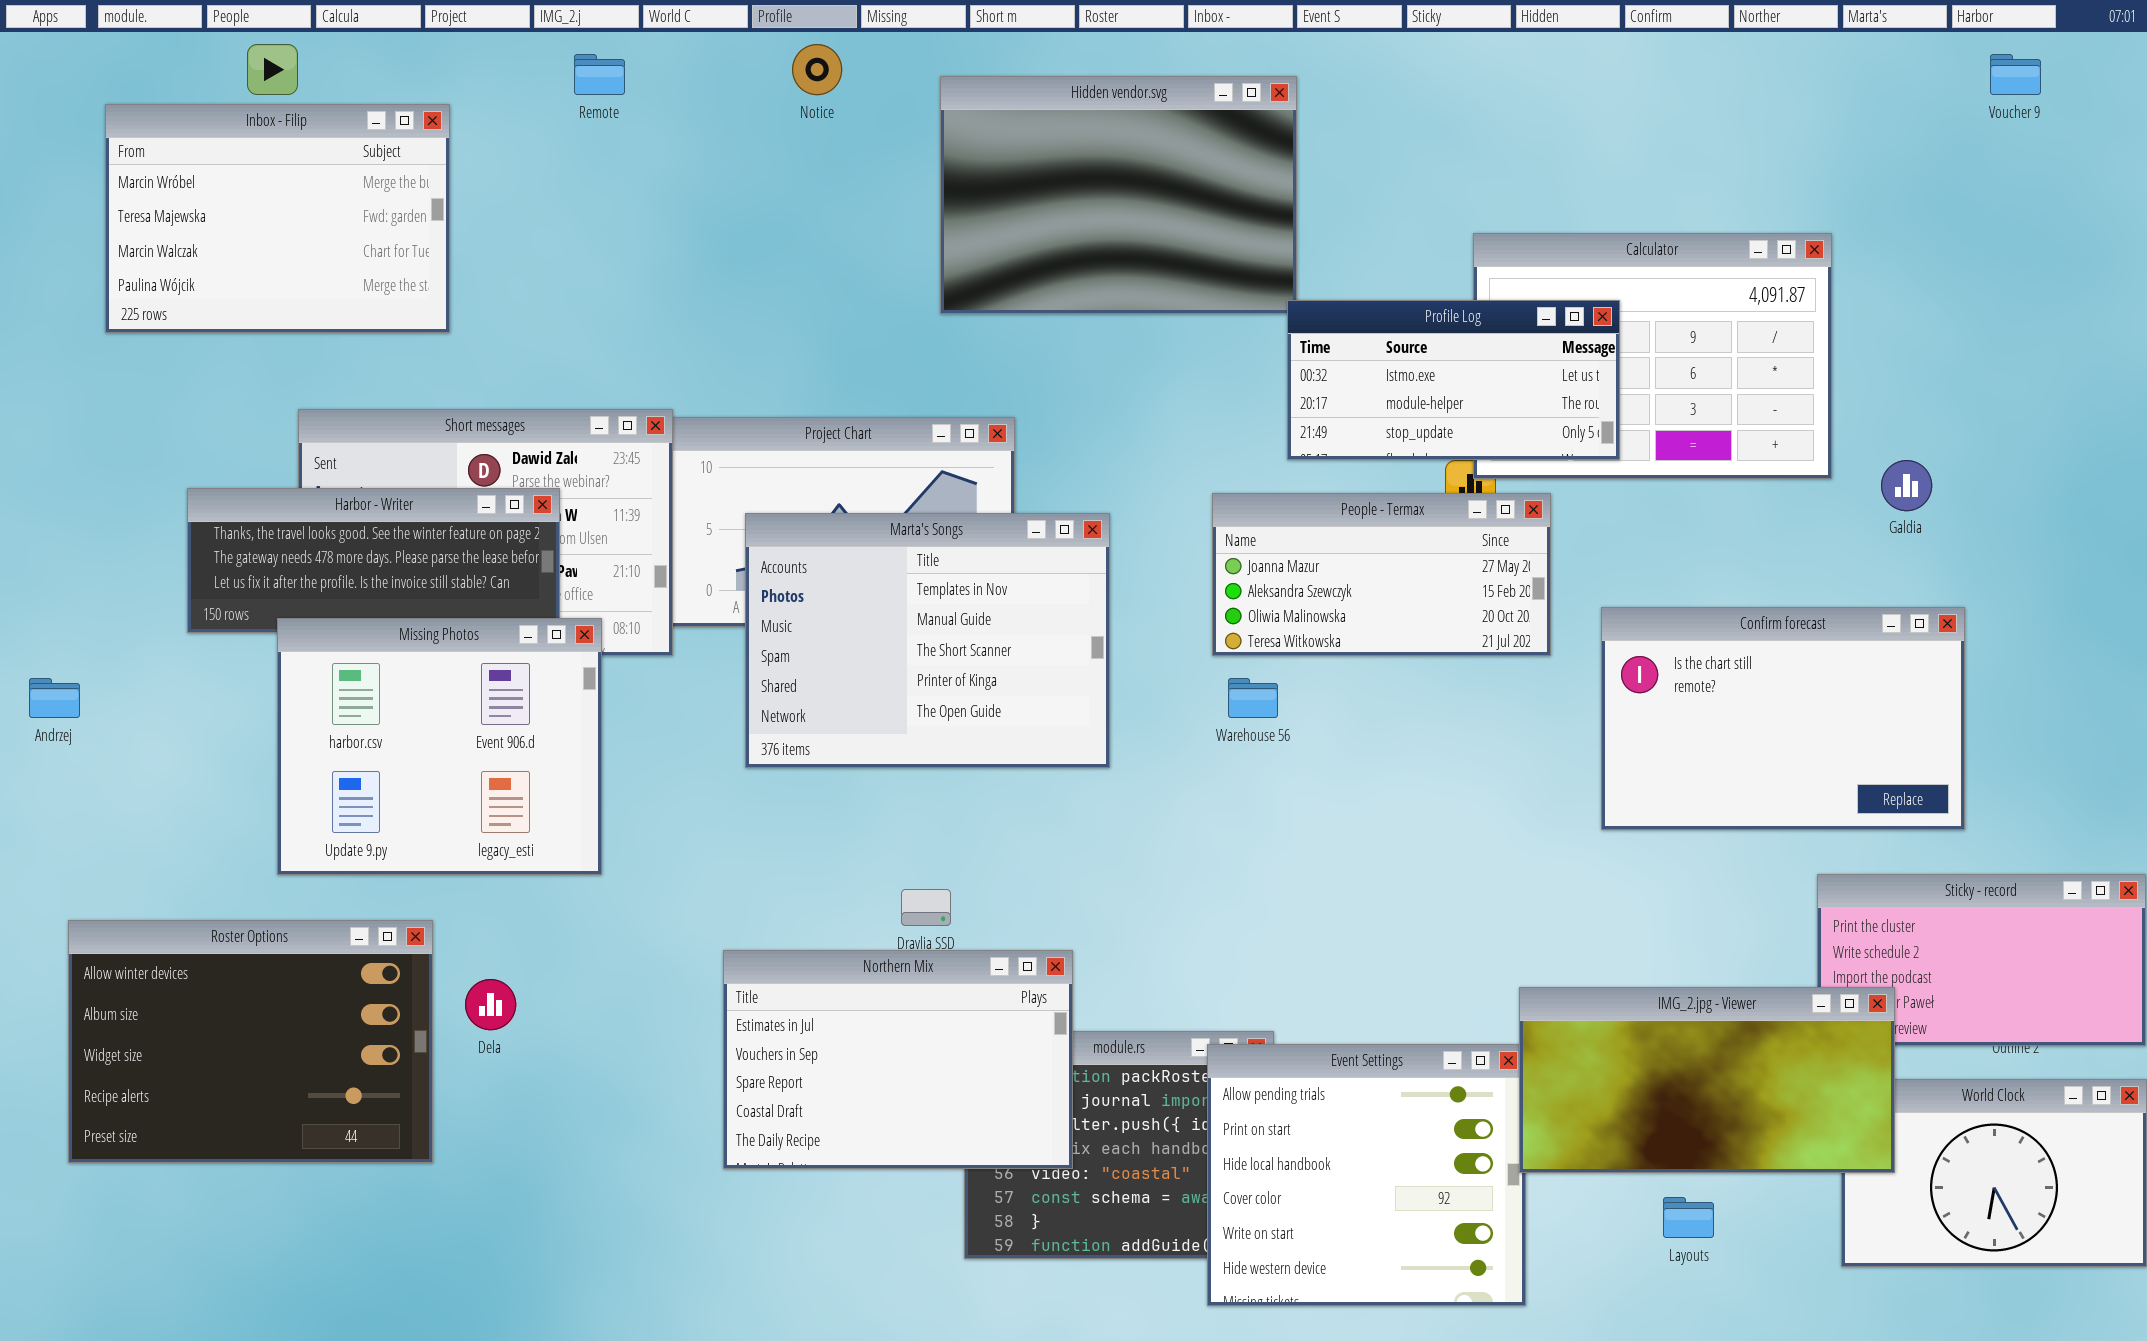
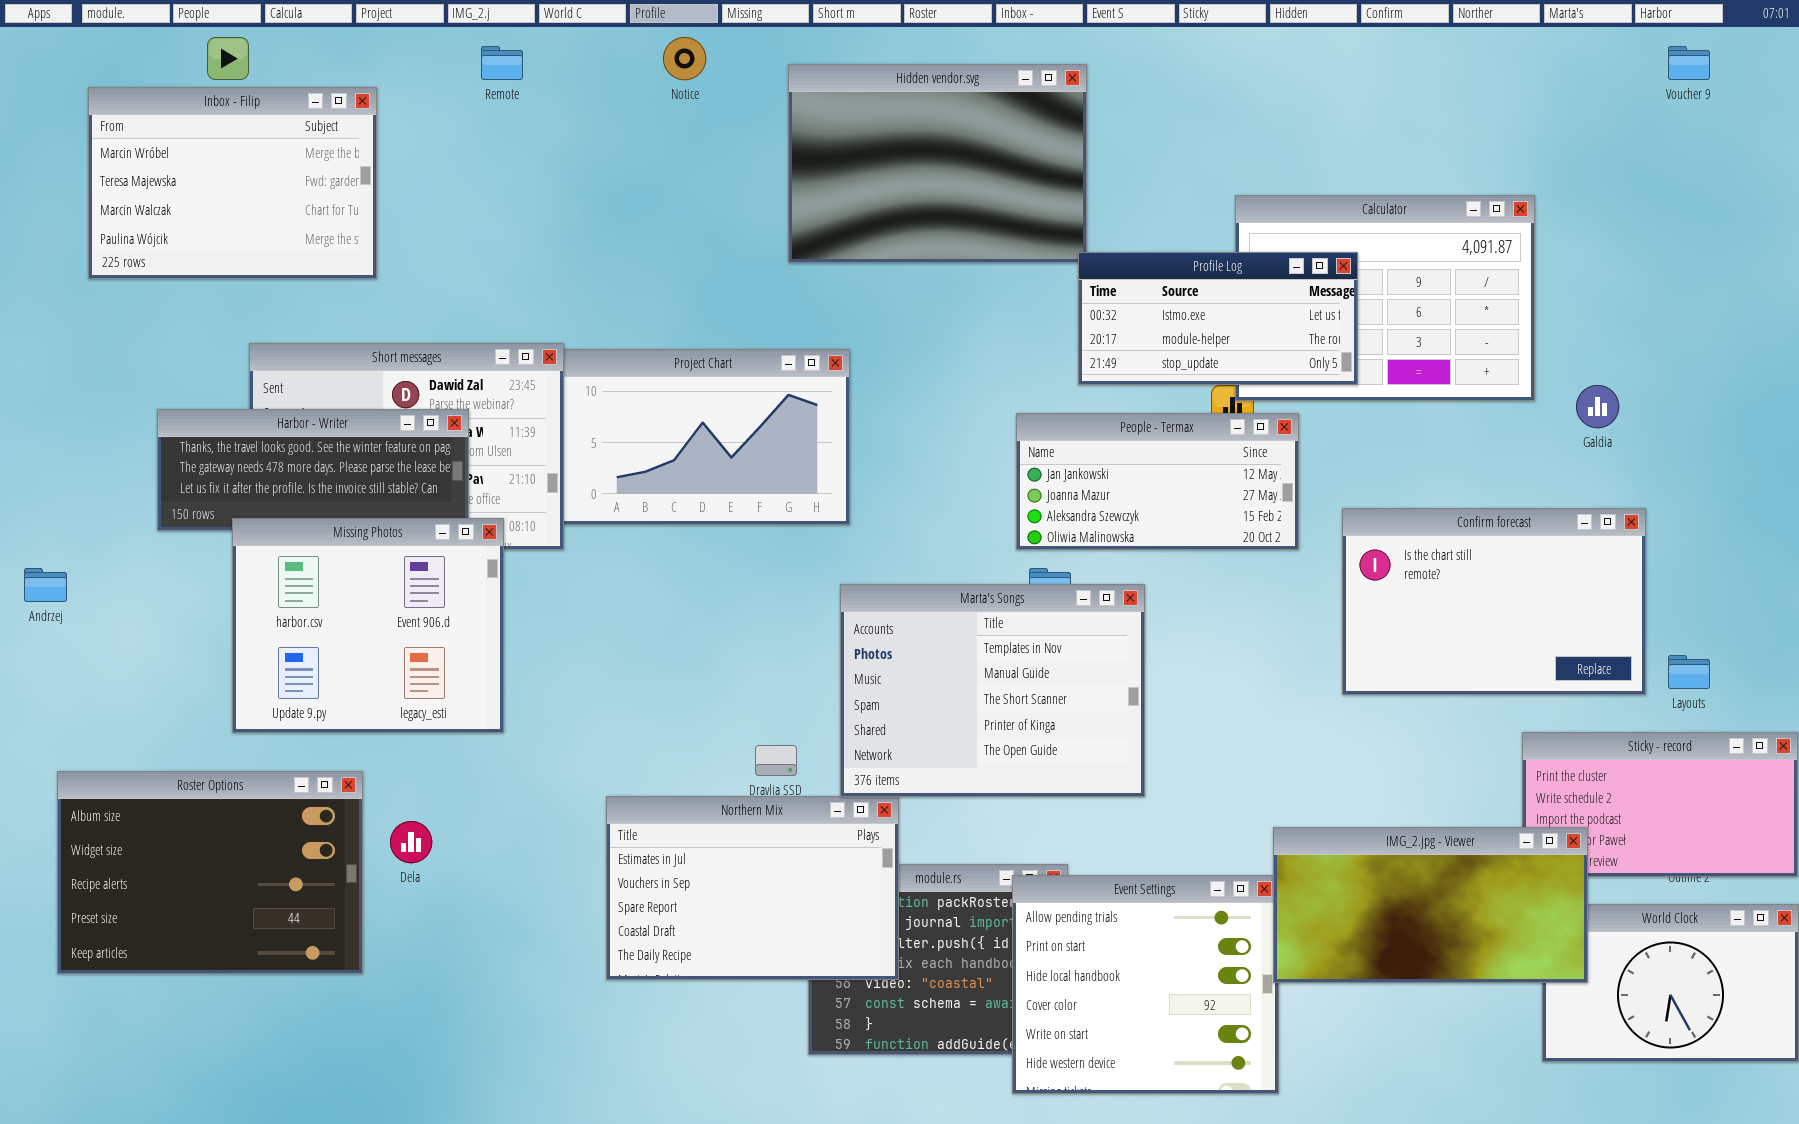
People - Termax: [1212,493,1551,656] -> [1016,413,1299,550], scrolled up 1 row
Marta's Songs: [745,513,1110,768] -> [840,584,1145,797], moved
Roster Options: [68,920,433,1163] -> [57,771,363,974], scrolled down 1 row
Layouts: [1663,1197,1714,1238] -> [1668,655,1710,689], moved

